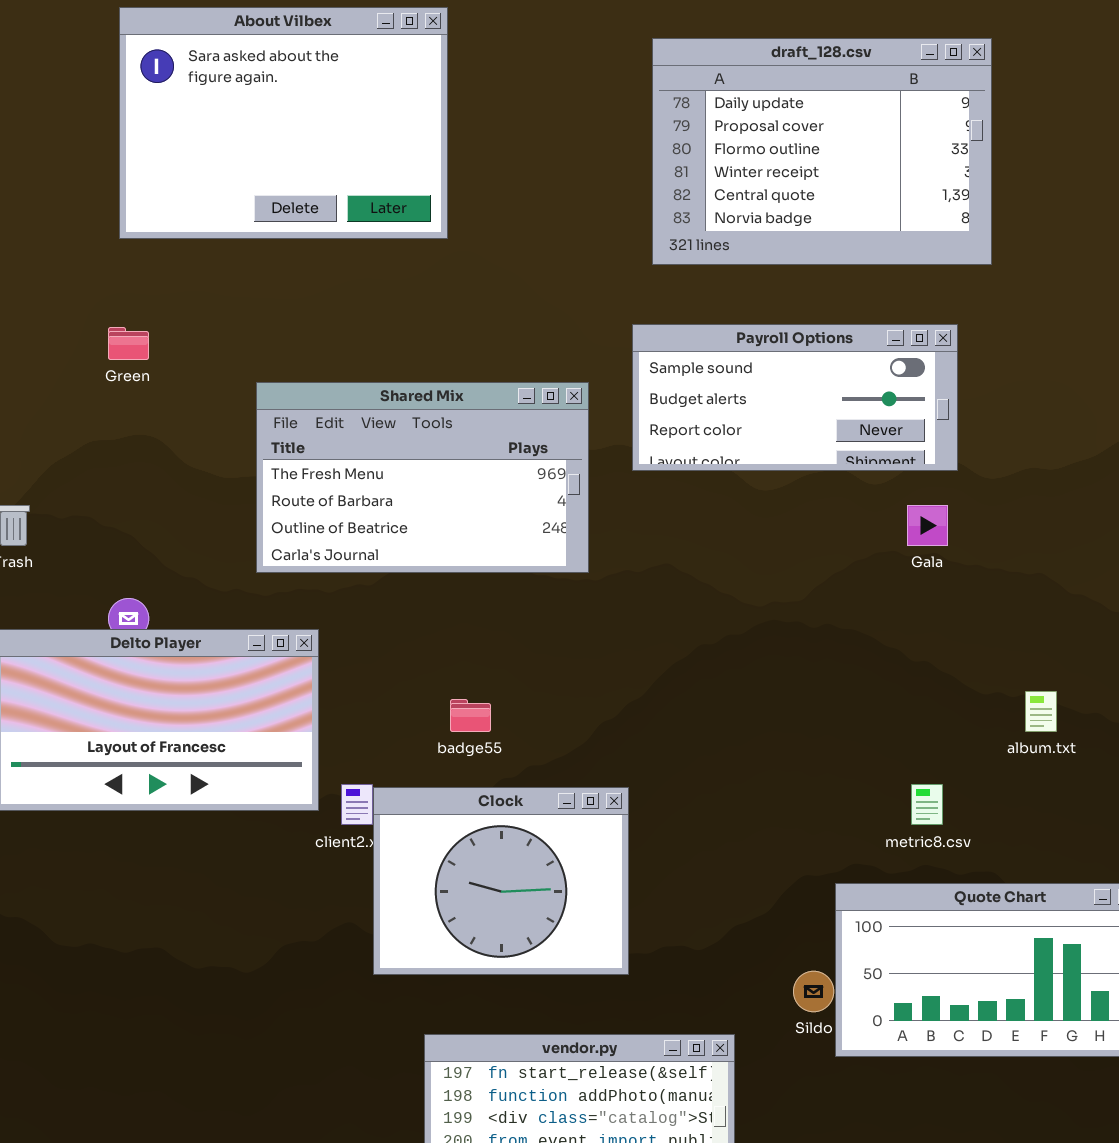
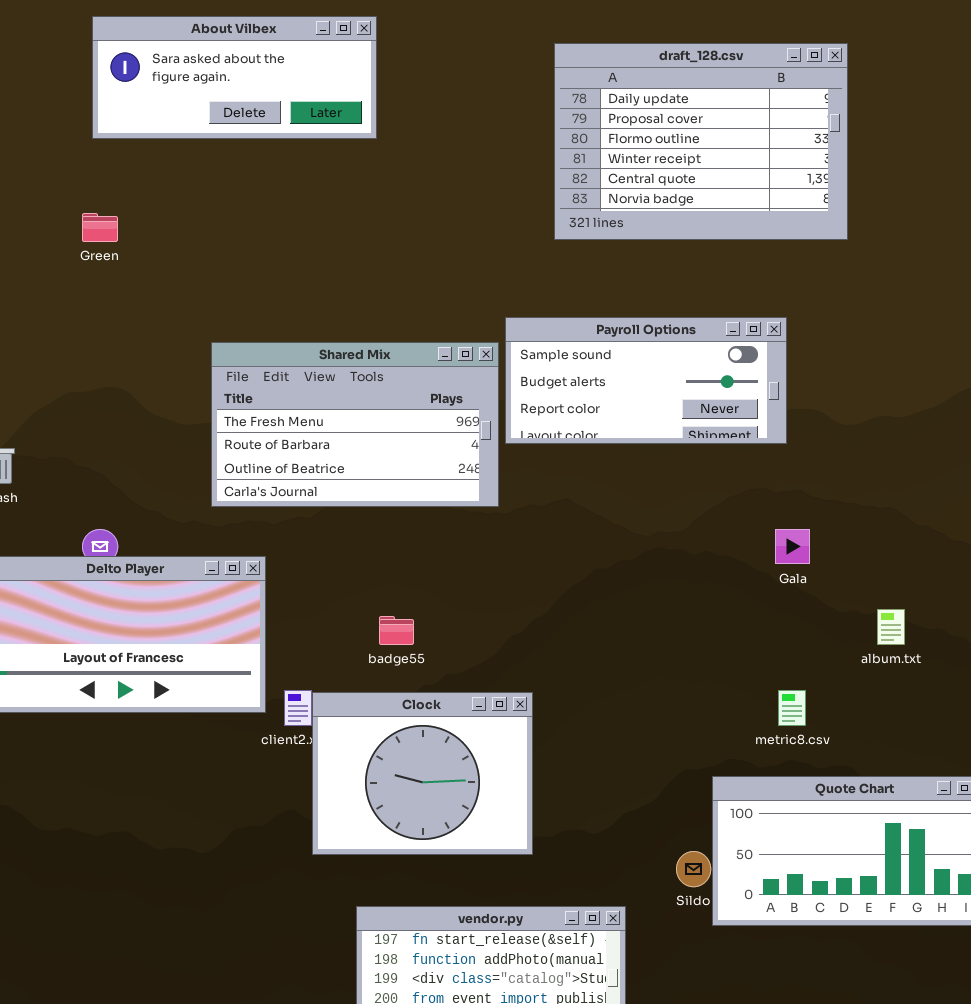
About Vilbex: [119,7,448,239] -> [92,16,377,139], resized
Payroll Options: [632,324,958,471] -> [505,317,787,444], moved
Green: [108,327,149,360] -> [82,213,118,242], moved
Gala: [907,505,948,546] -> [775,529,810,564], moved

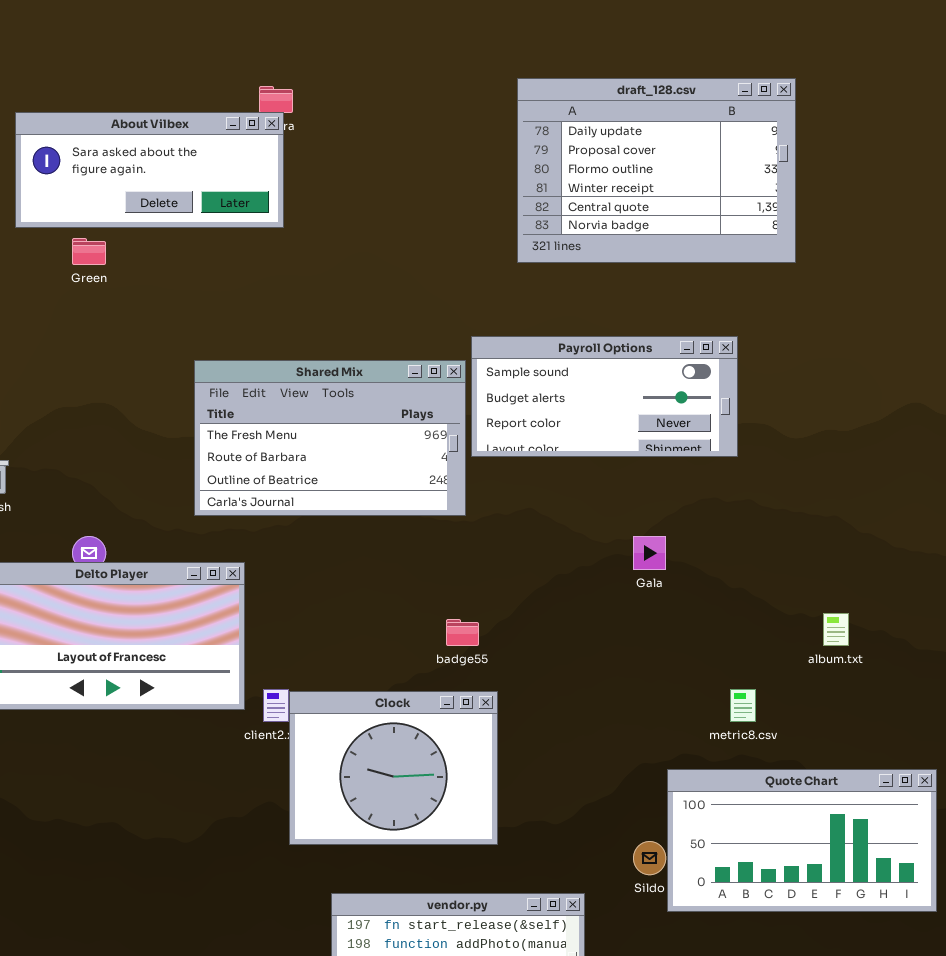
About Vilbex: [92,16,377,139] -> [15,112,284,228], moved
Gala: [775,529,810,564] -> [633,536,666,570], moved
badge55: [379,616,414,645] -> [446,619,479,646], moved

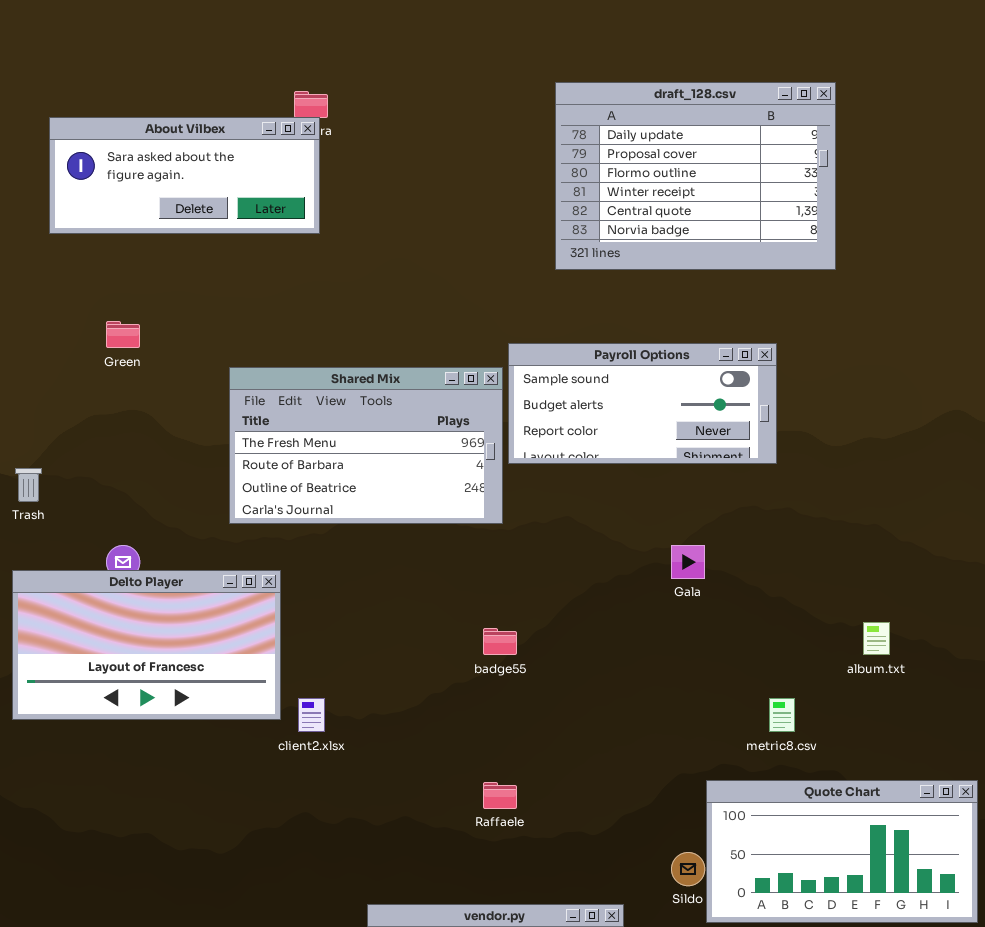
Green: [72,238,106,265] -> [106,321,140,348], moved
Clock: [289,691,498,845] -> none, closed

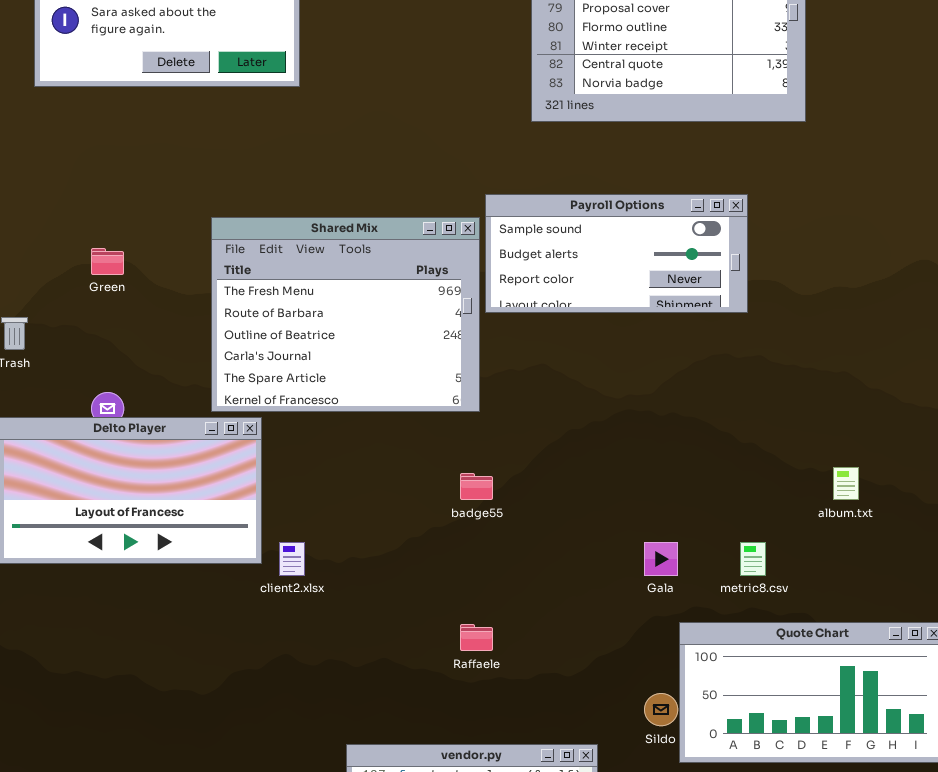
Green: [106,321,140,348] -> [91,248,124,275], moved
Shared Mix: [229,367,503,524] -> [211,217,480,412], resized
Gala: [671,545,705,579] -> [644,542,678,576], moved

